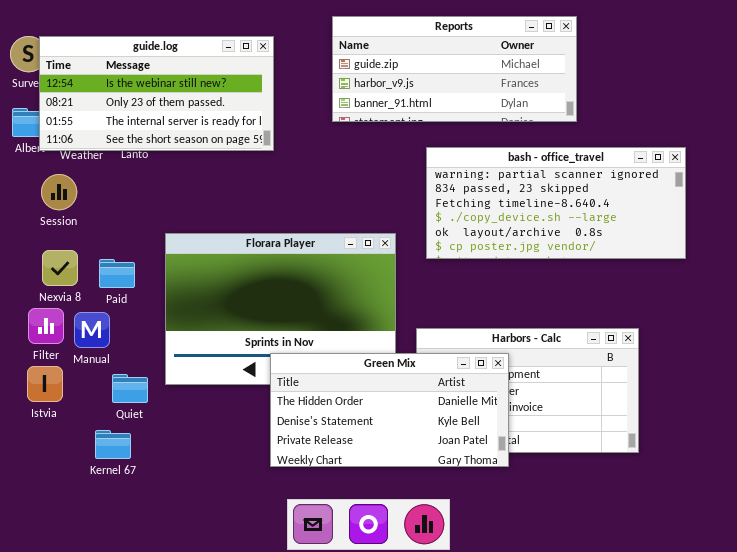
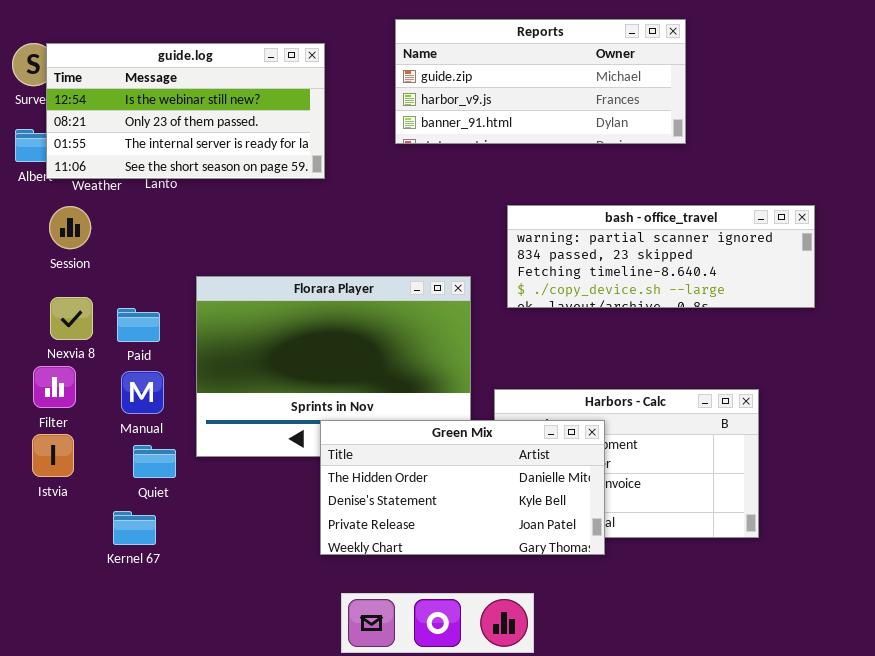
bash - office_travel: [426,147,686,259] -> [507,205,815,308], resized
Manual: [74,312,110,348] -> [121,371,164,414], moved

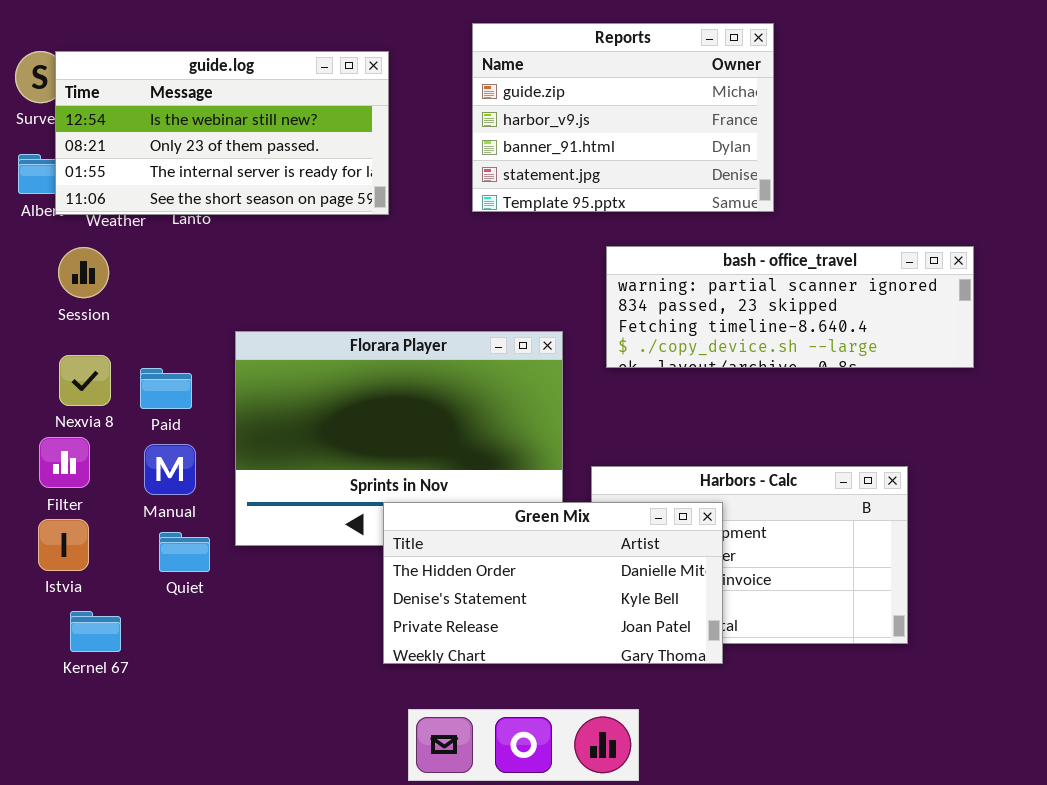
Reports: [395,19,686,144] -> [472,23,774,212], resized
Kernel 67: [113,511,156,545] -> [70,611,121,652], moved

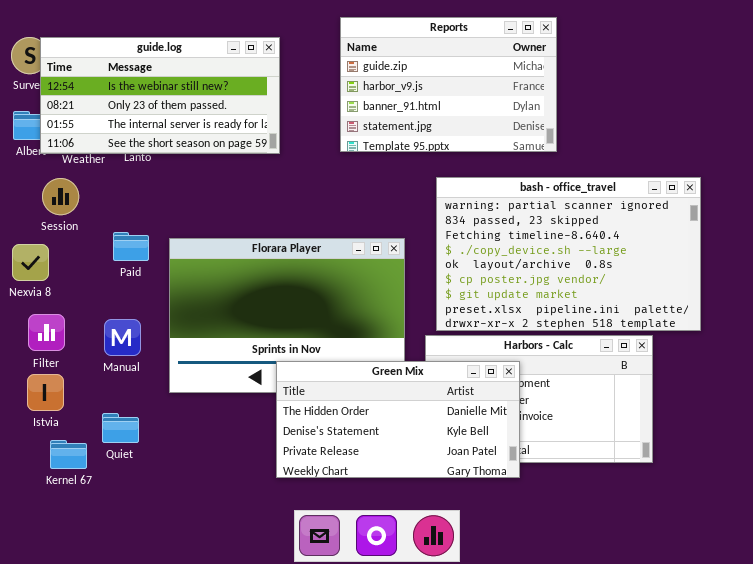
bash - office_travel: [606,246,974,368] -> [436,177,701,331], resized
Nexvia 8: [59,355,111,406] -> [12,244,49,281], moved
Paid: [140,368,192,409] -> [113,232,149,261], moved
Quiet: [159,532,210,572] -> [102,413,139,443], moved

